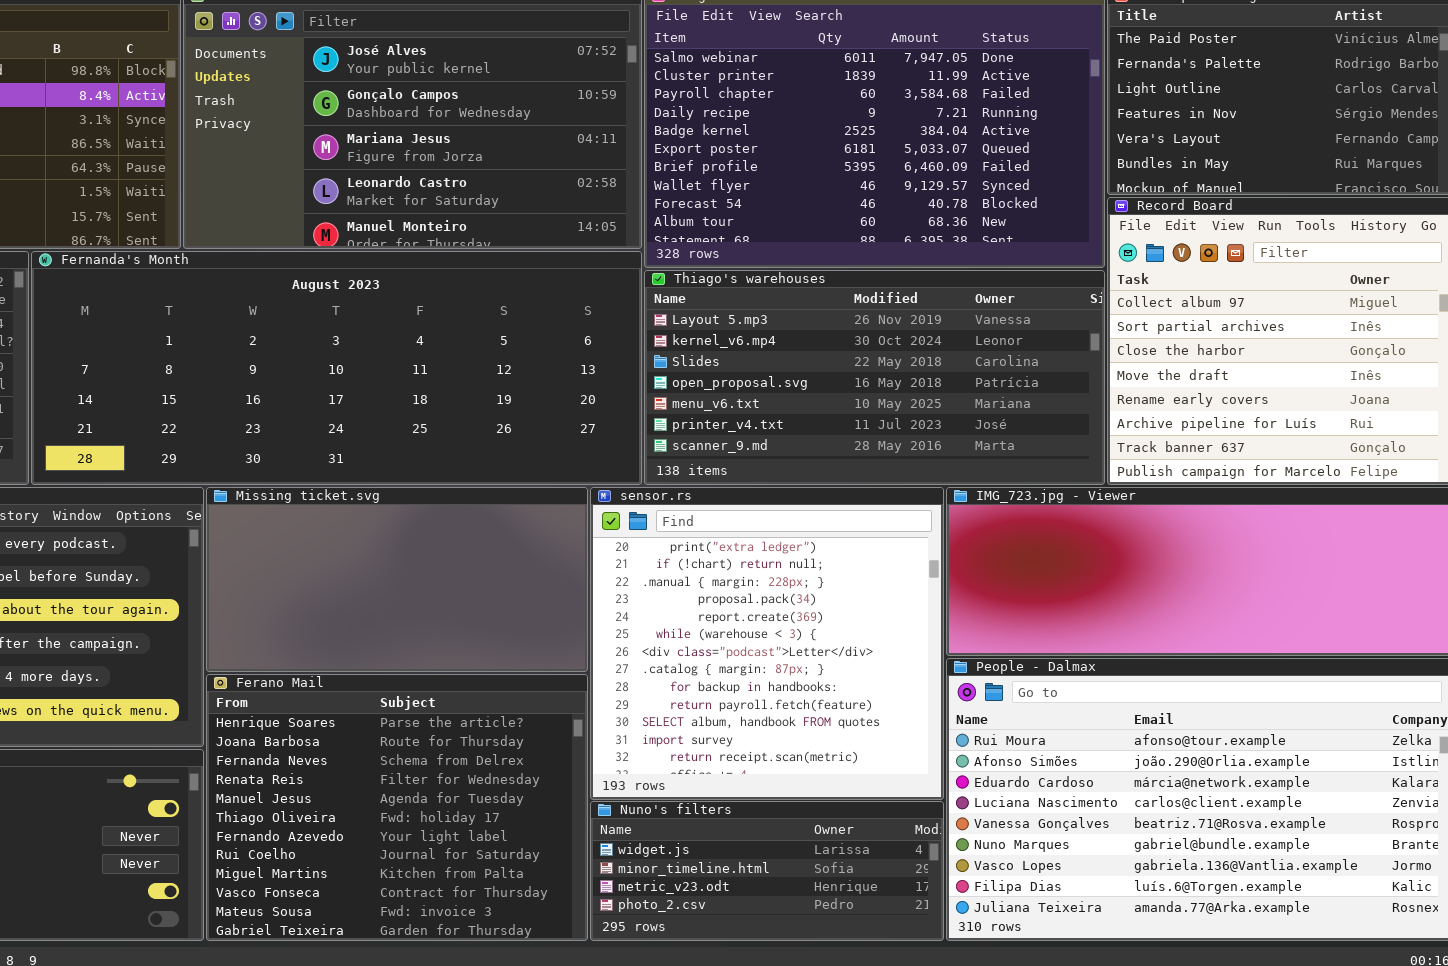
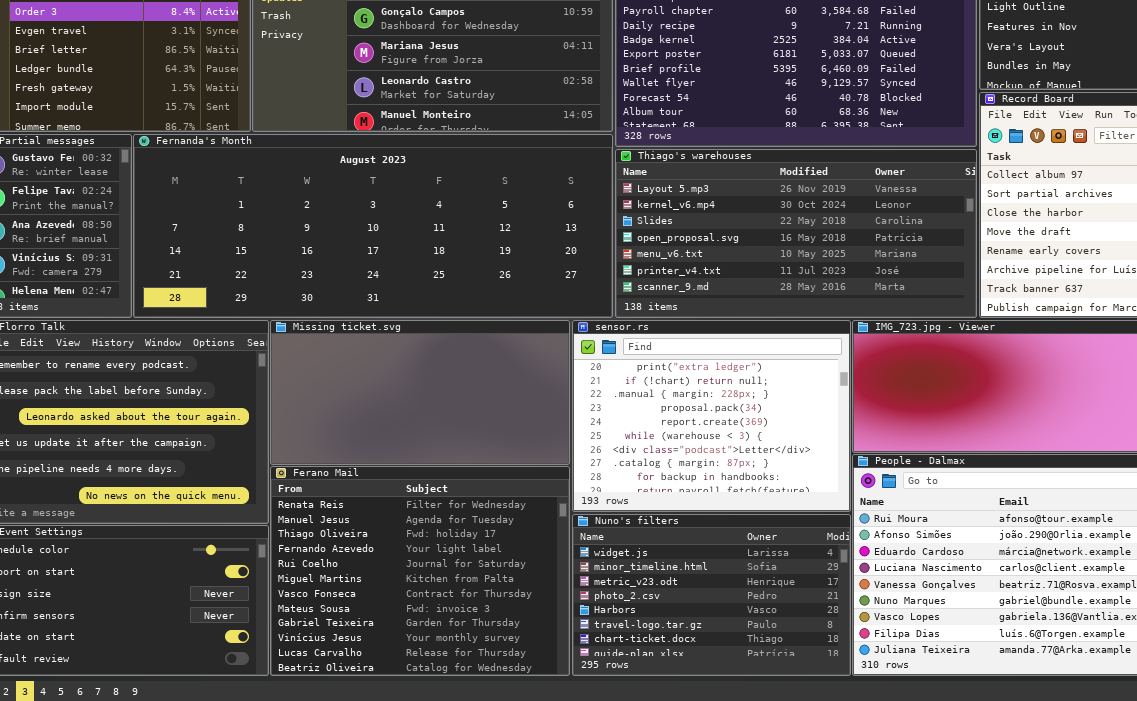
sensor.rs: [590,487,944,800] -> [572,320,851,512], resized
Ferano Mail: [206,674,588,941] -> [270,466,570,676], scrolled down 3 rows
Nuno's filters: [590,801,944,941] -> [572,514,851,676], resized

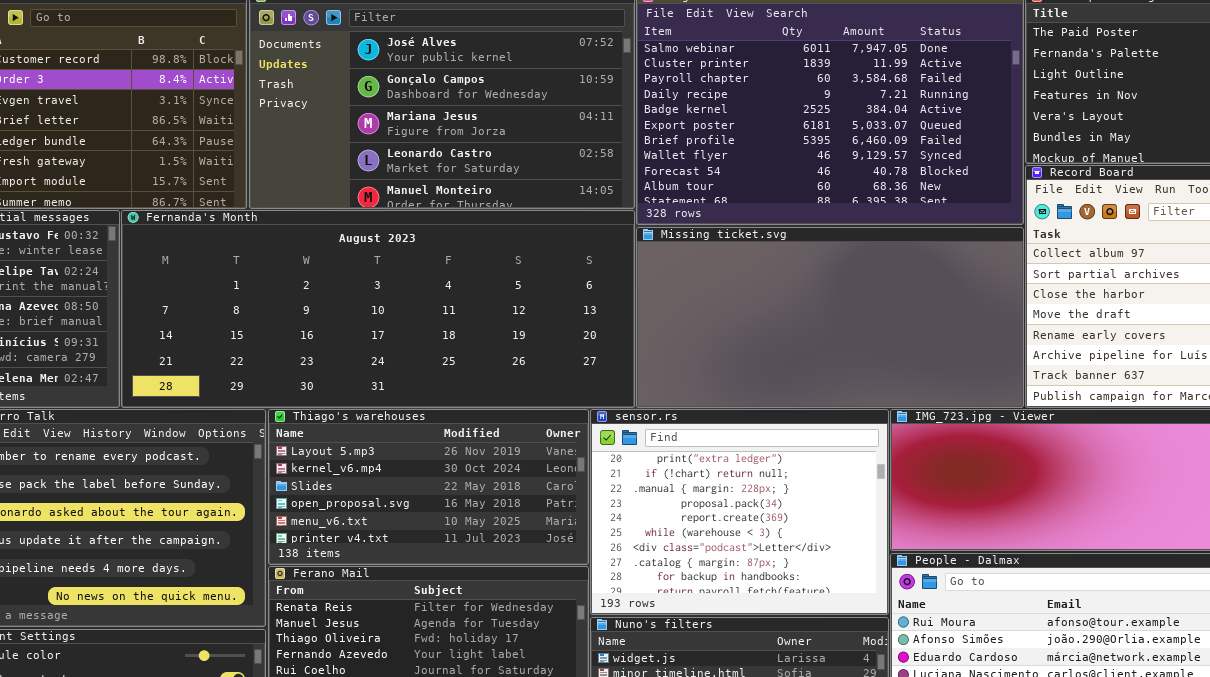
Thiago's warehouses: [615,149,977,318] -> [268,409,589,565], moved, resized
Missing ticket.svg: [270,320,570,465] -> [636,227,1024,408], moved, resized

